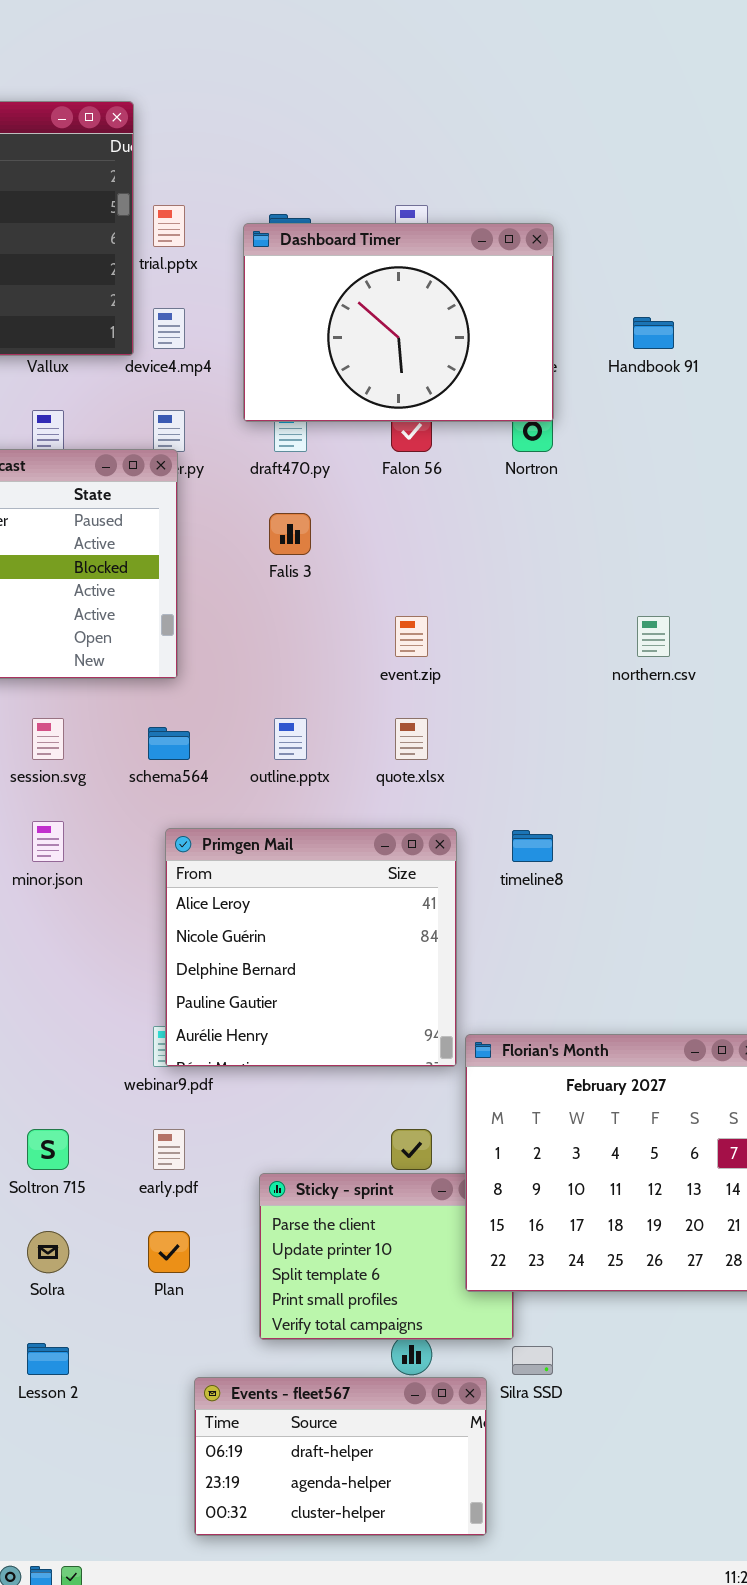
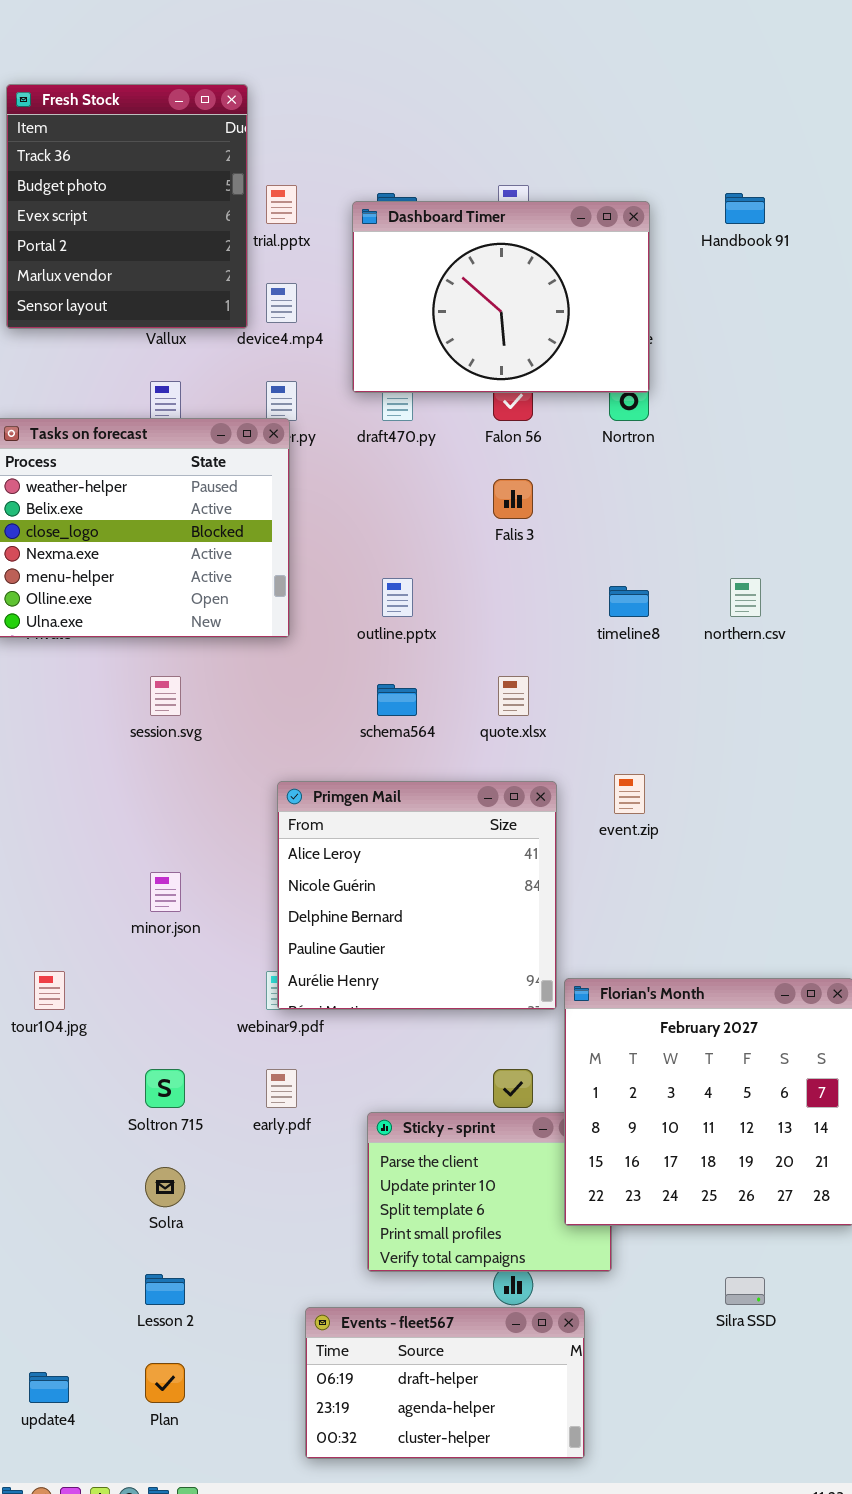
Handbook 91: [633,317,674,349] -> [725,193,765,224], moved
Falis 3: [269,513,311,555] -> [493,479,533,519], moved
event.zip: [395,616,428,657] -> [614,774,645,814], moved
outline.pptx: [274,718,307,760] -> [382,578,413,617], moved
schema564: [148,727,190,760] -> [377,684,417,716], moved
minor.json: [32,821,64,862] -> [150,872,181,912], moved
timeline8: [512,830,553,862] -> [609,586,649,617], moved
Plan: [148,1231,190,1273] -> [145,1363,185,1403], moved
Silra SSD: [512,1346,553,1375] -> [725,1277,765,1305], moved

